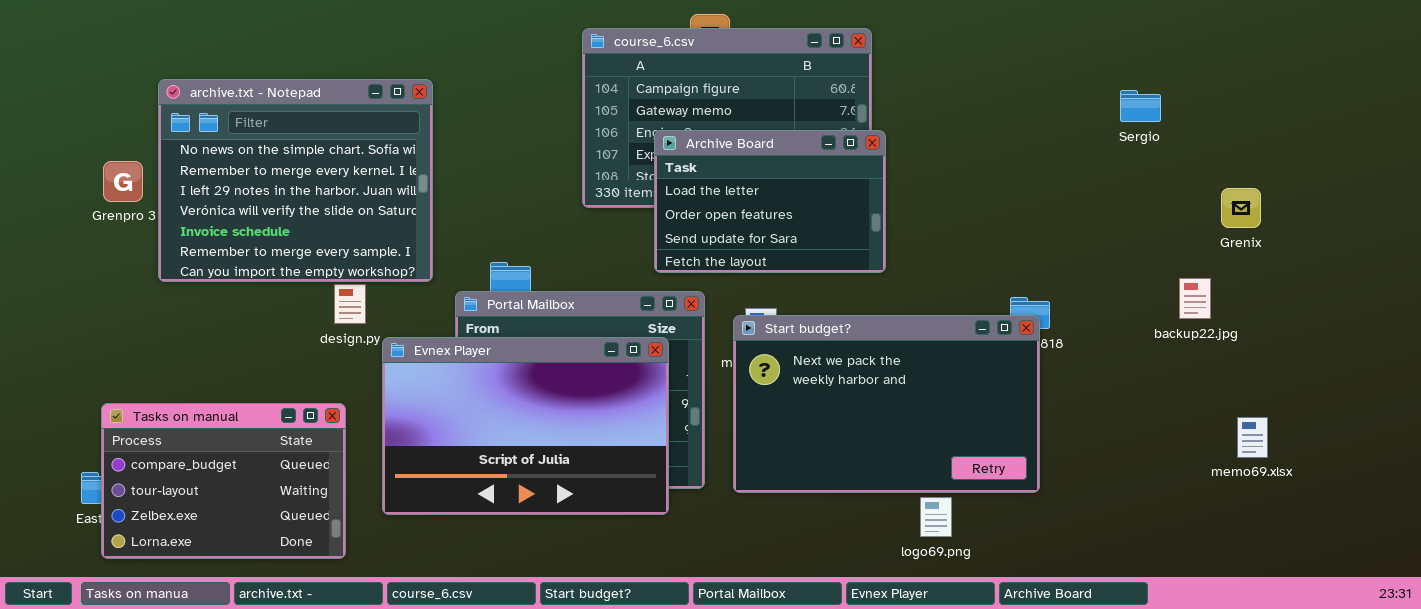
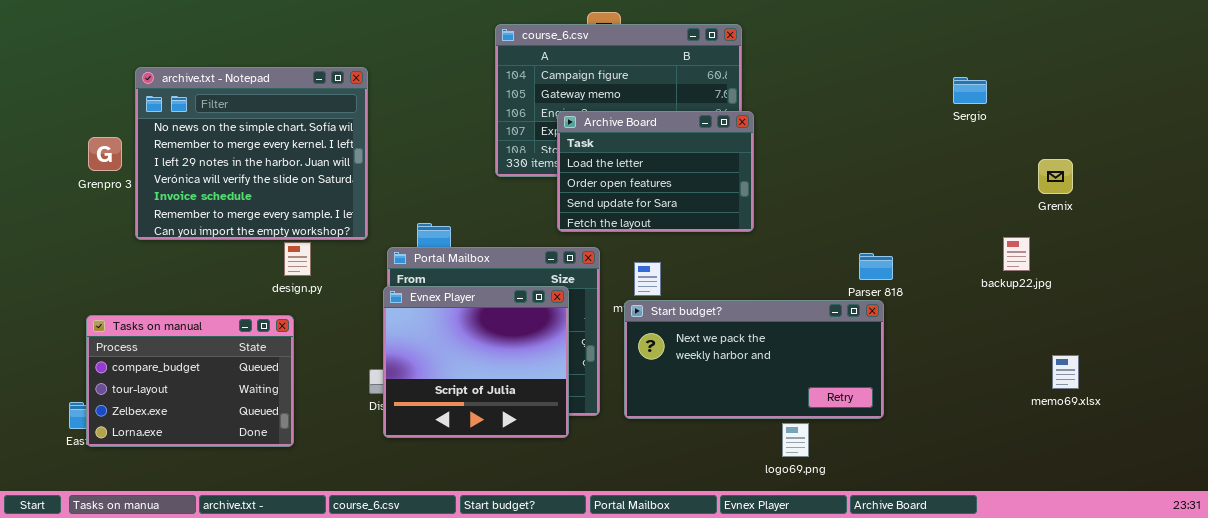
Start budget?: [733,315,1040,493] -> [624,300,884,419], resized
Evnex Player: [382,337,669,515] -> [383,286,569,438], resized
Tasks on manual: [101,403,346,559] -> [86,315,294,447], moved

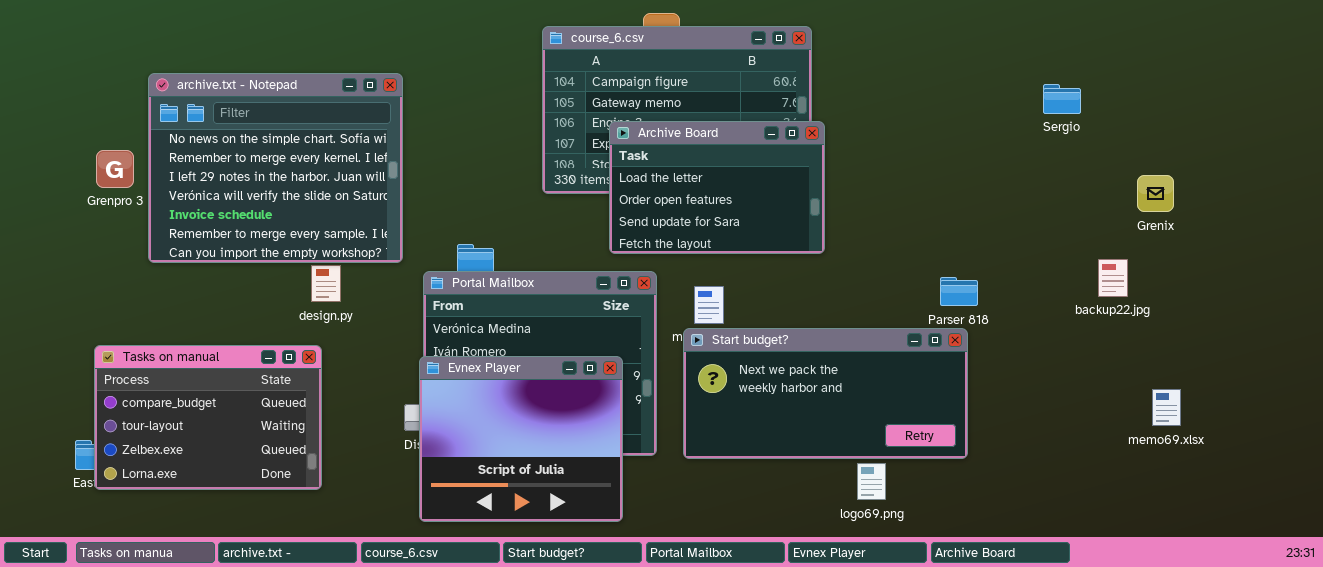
Evnex Player: [383,286,569,438] -> [419,356,623,522], moved

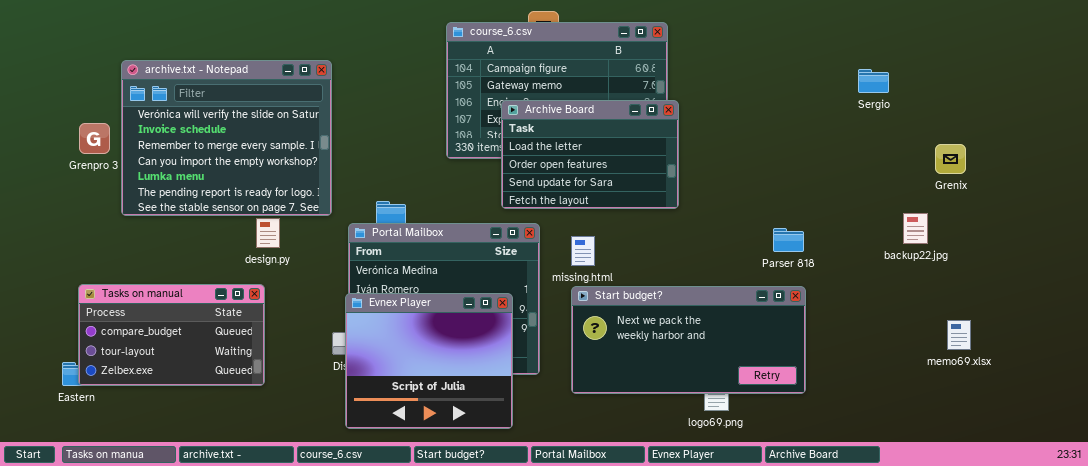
archive.txt - Notepad: [148,73,403,263] -> [121,60,332,216], scrolled down 3 rows
Start budget?: [683,328,968,459] -> [571,286,806,394], moved
Tasks on manual: [94,345,322,490] -> [78,284,265,386], resized

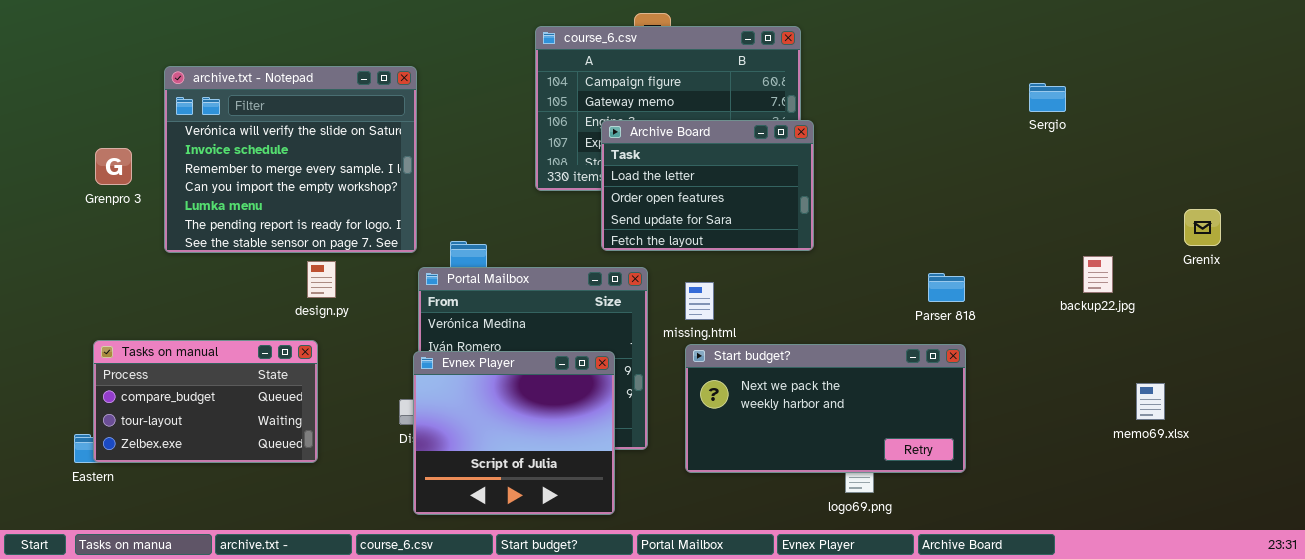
archive.txt - Notepad: [121,60,332,216] -> [164,66,417,253], moved
Grenix: [935,144,966,174] -> [1184,209,1221,246], moved

